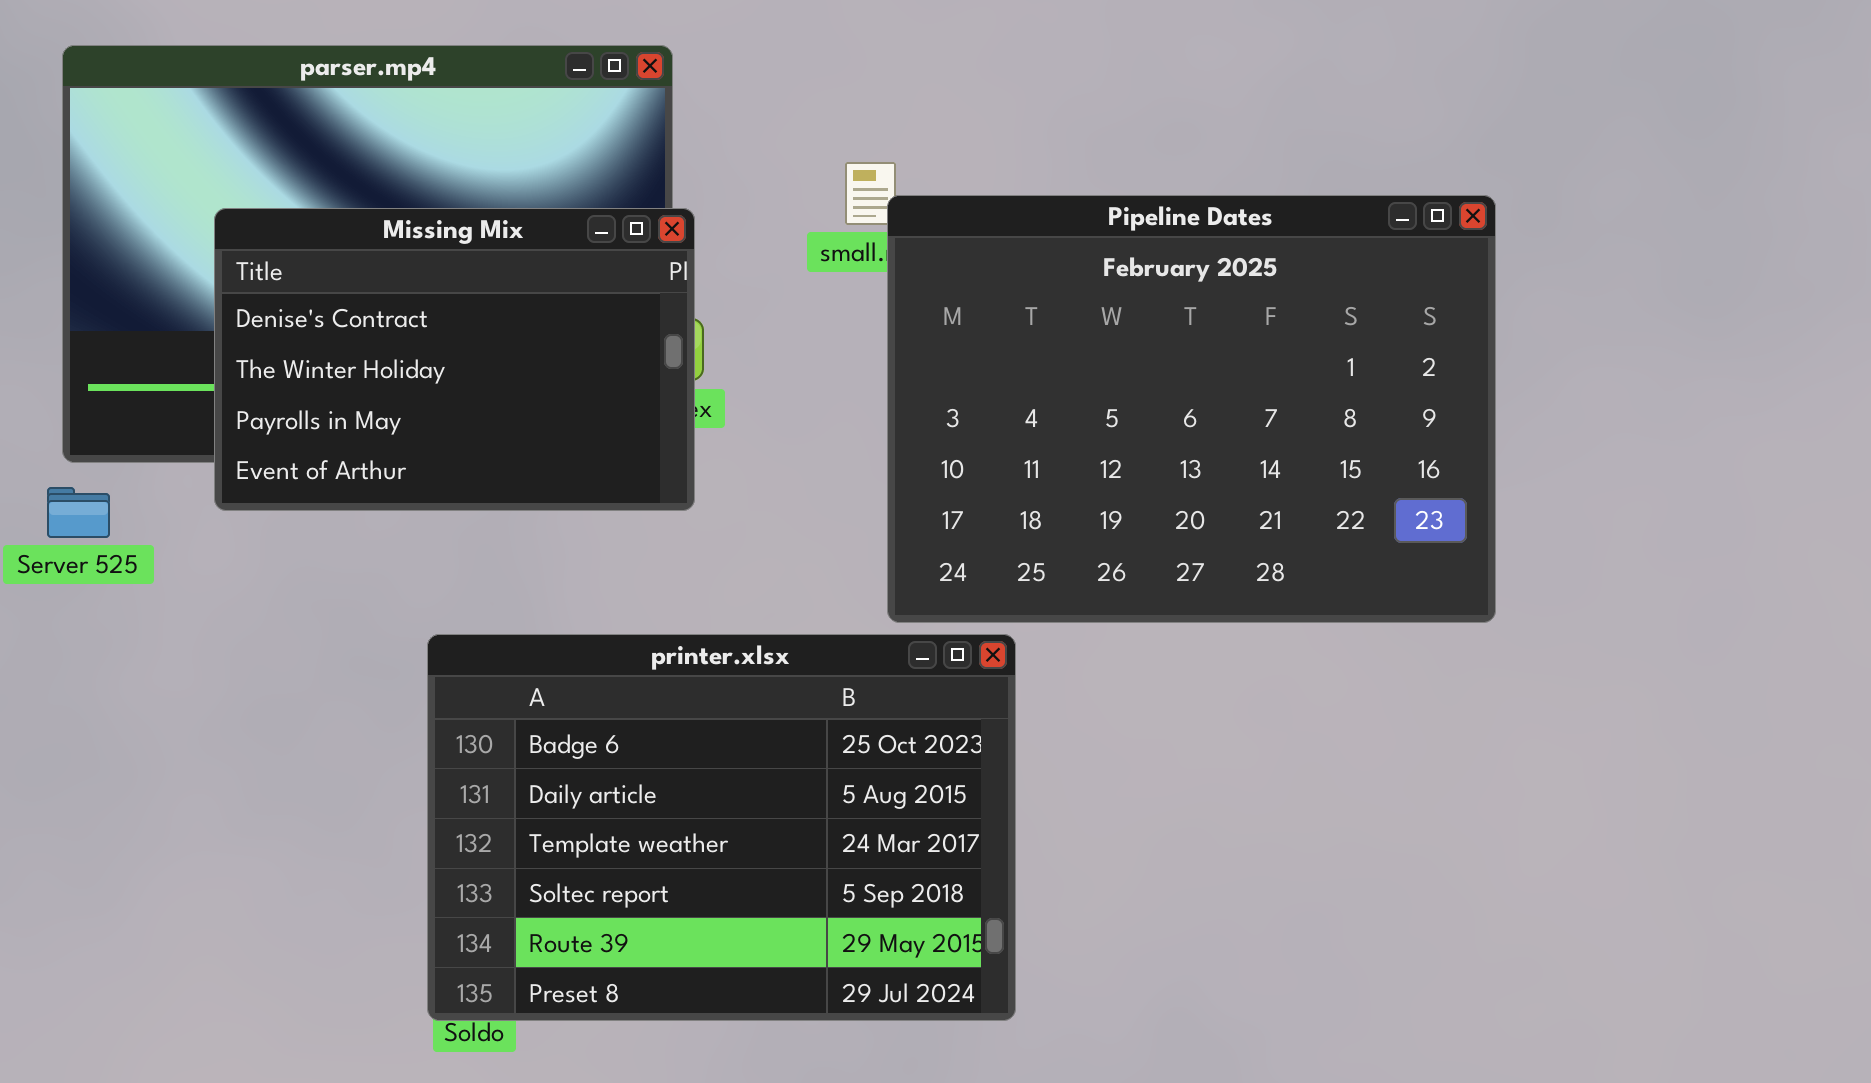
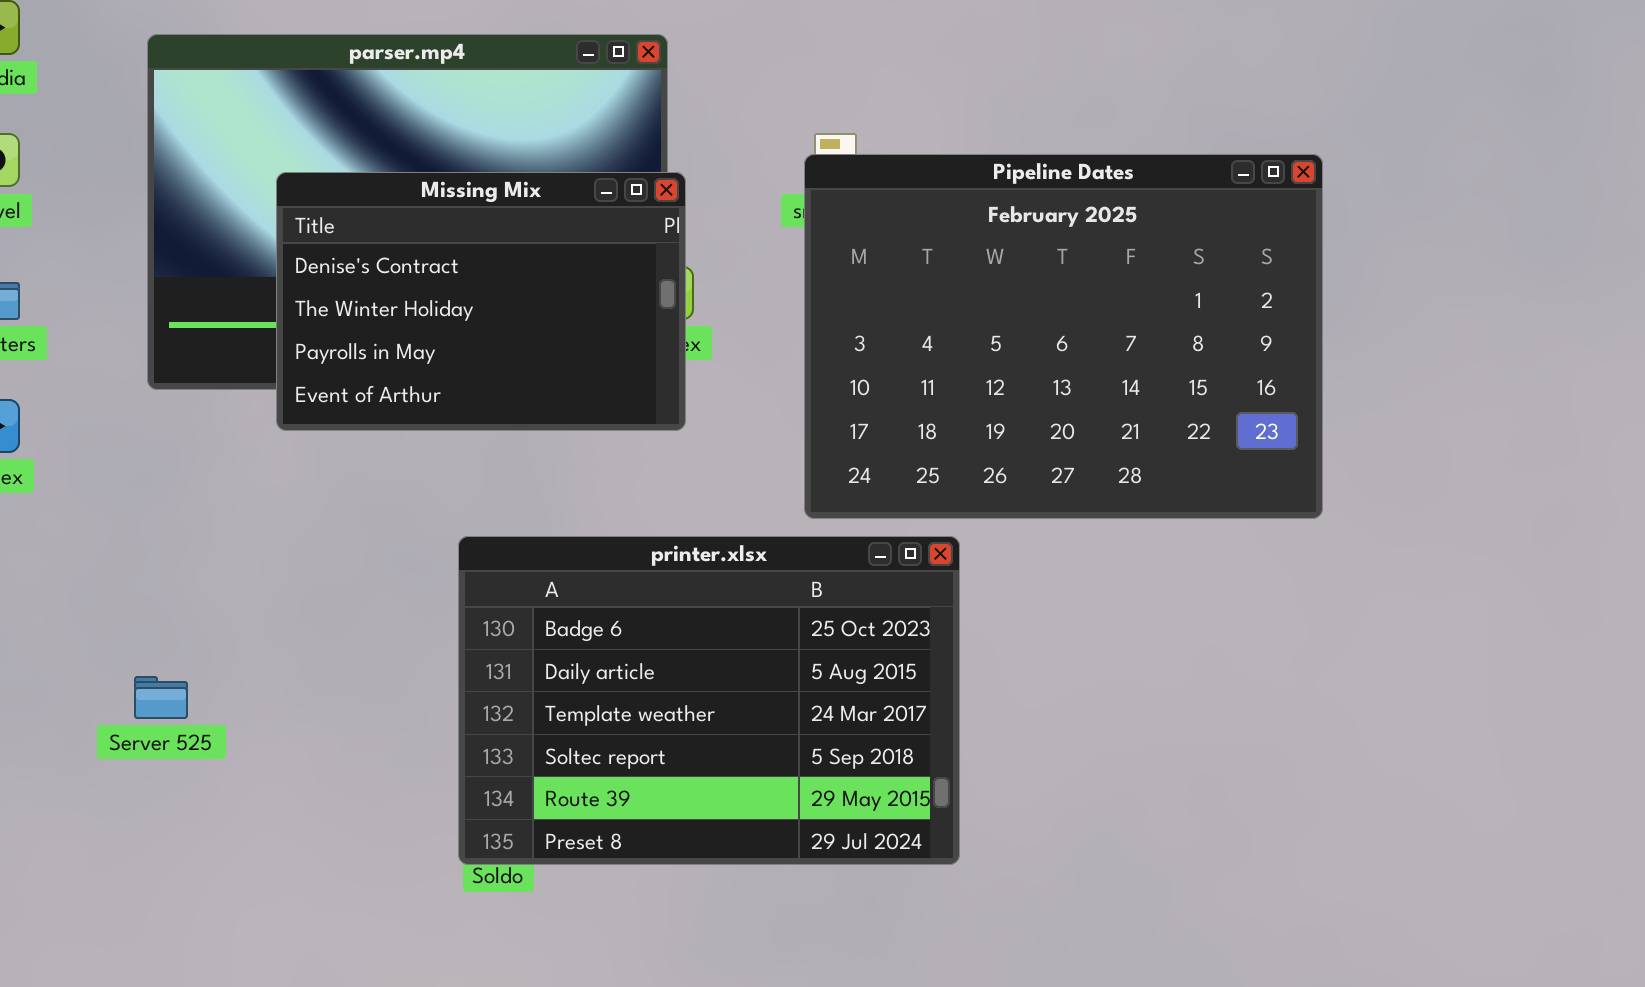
Pipeline Dates: [887,195,1496,623] -> [804,154,1323,519], moved
Server 525: [47,487,110,538] -> [134,676,188,719], moved

